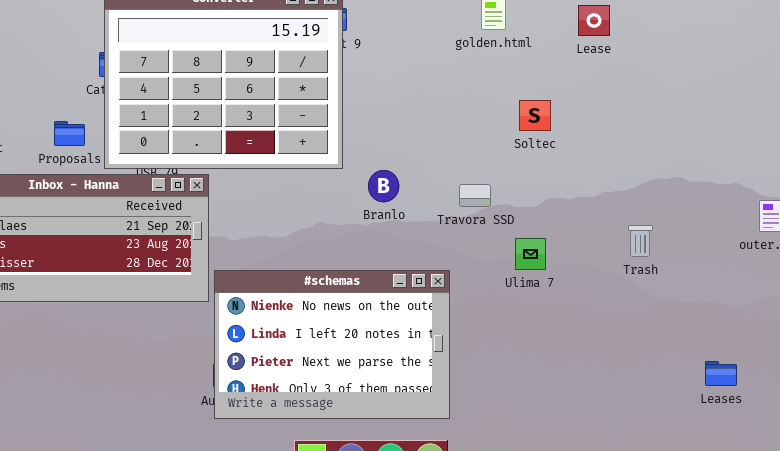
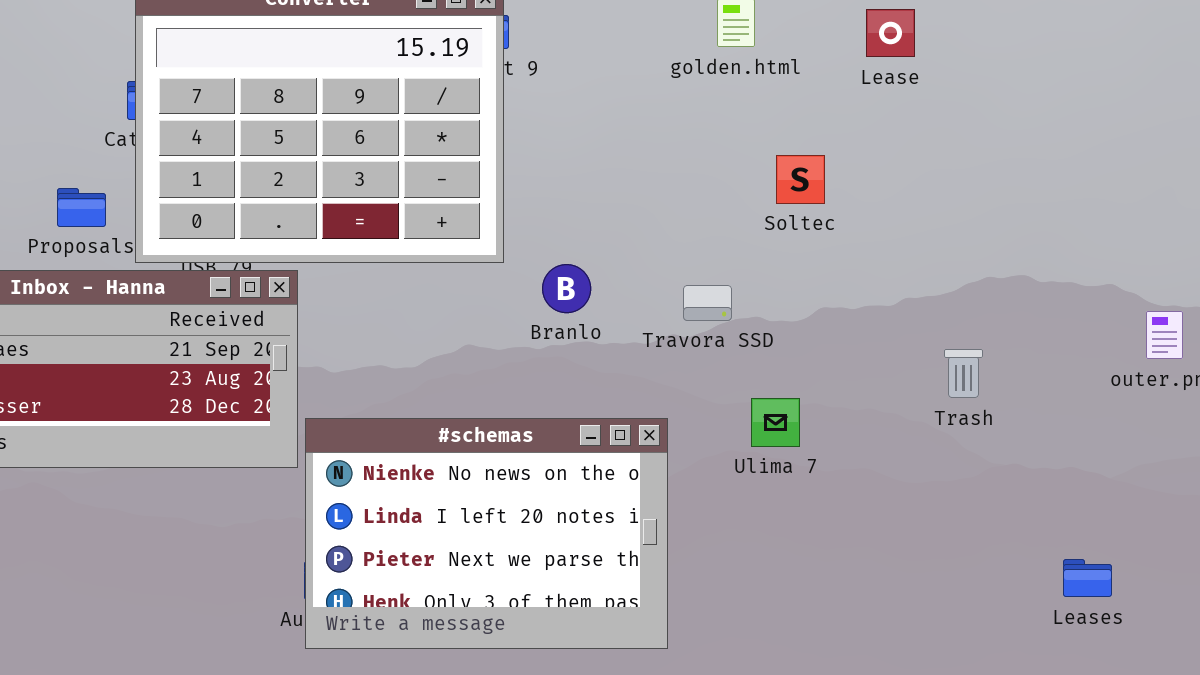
Ulima 7: [515,238,546,270] -> [751,398,800,447], moved

